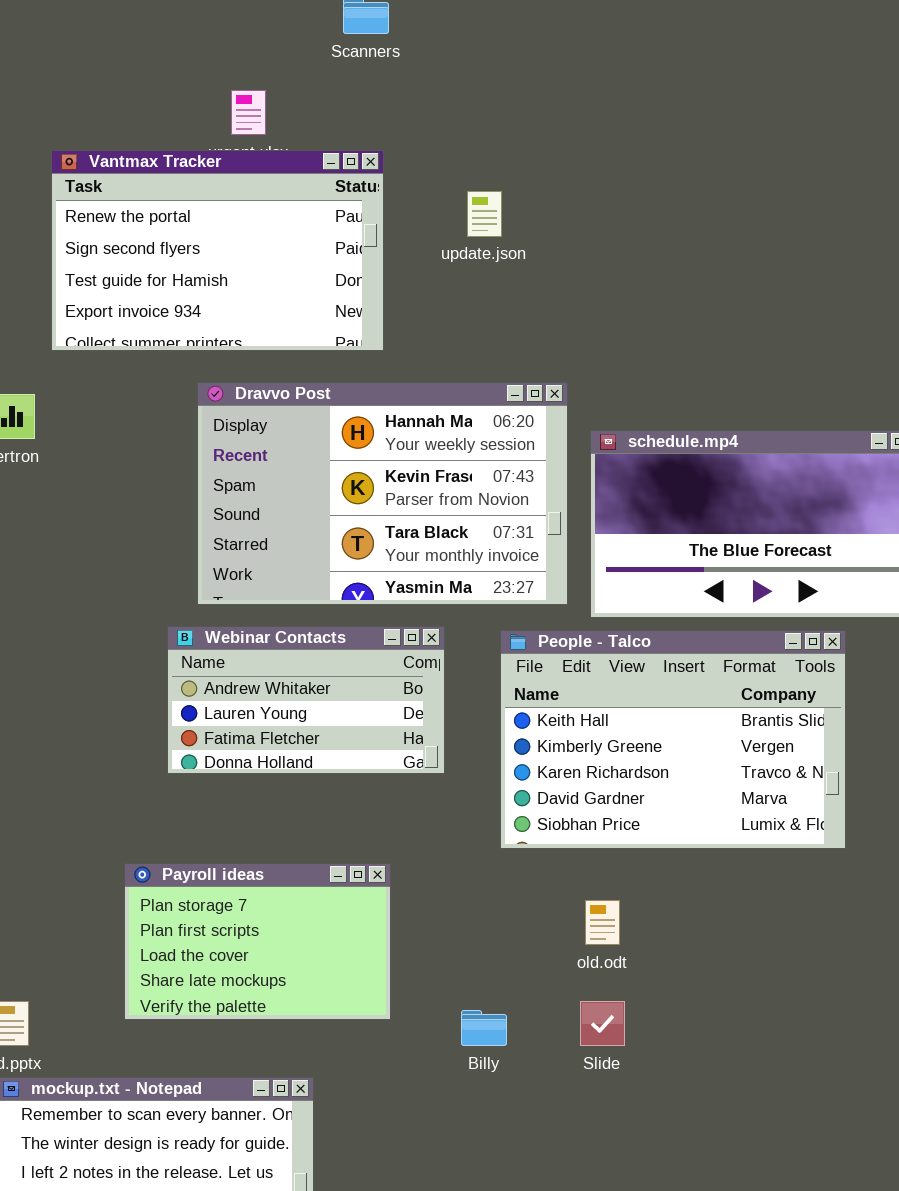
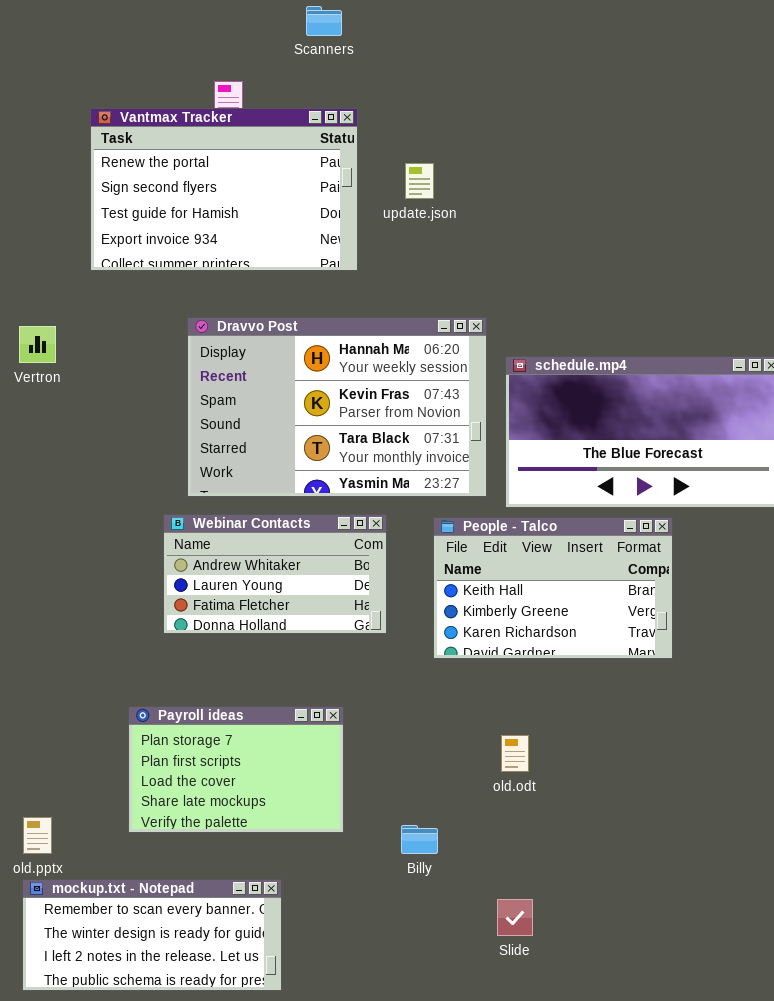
Vantmax Tracker: [51,150,384,351] -> [90,108,358,271], moved
People - Talco: [500,630,846,849] -> [433,517,673,659], resized
Slide: [580,1001,625,1046] -> [497,899,533,936], moved

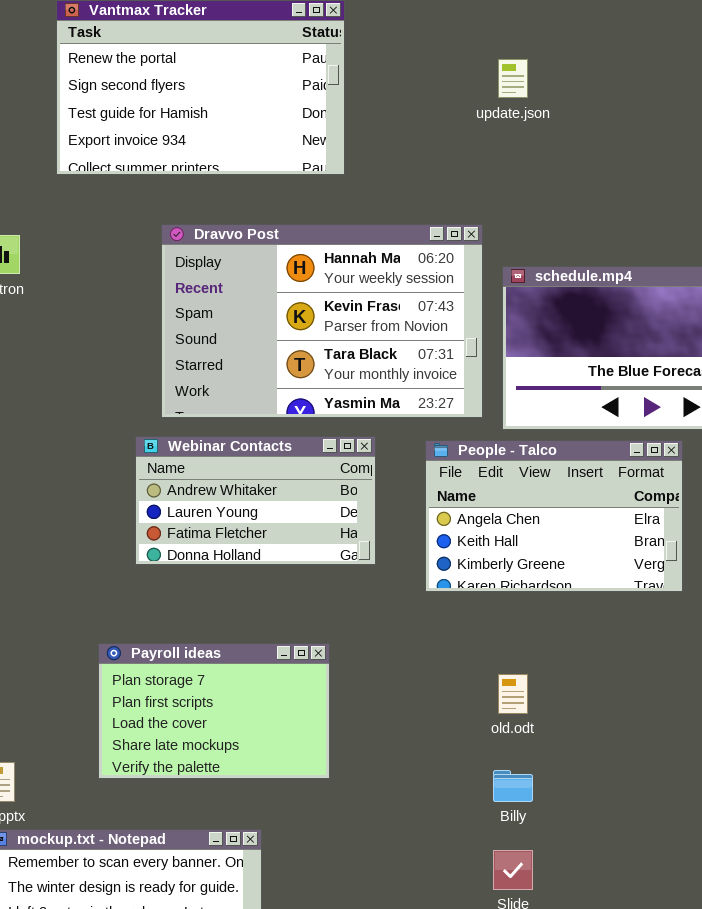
update.json: [405,163,434,199] -> [498,59,528,98], moved
People - Talco: [433,517,673,659] -> [425,440,683,592], scrolled up 1 row
Billy: [401,825,438,854] -> [493,770,533,802], moved

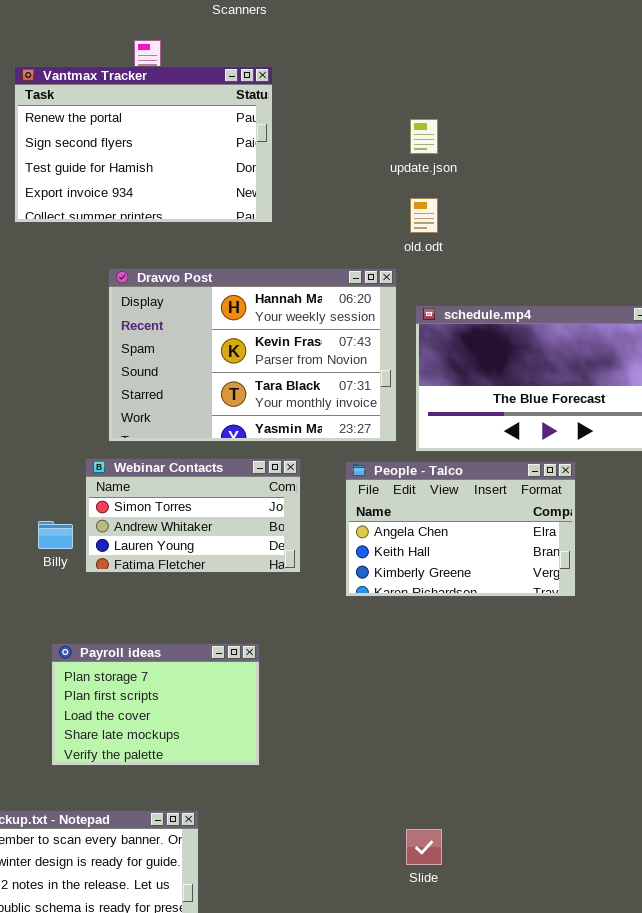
Webinar Contacts: [135,436,376,565] -> [85,458,301,573], scrolled up 1 row
old.odt: [498,674,528,714] -> [410,198,438,233], moved
Billy: [493,770,533,802] -> [38,521,73,549], moved

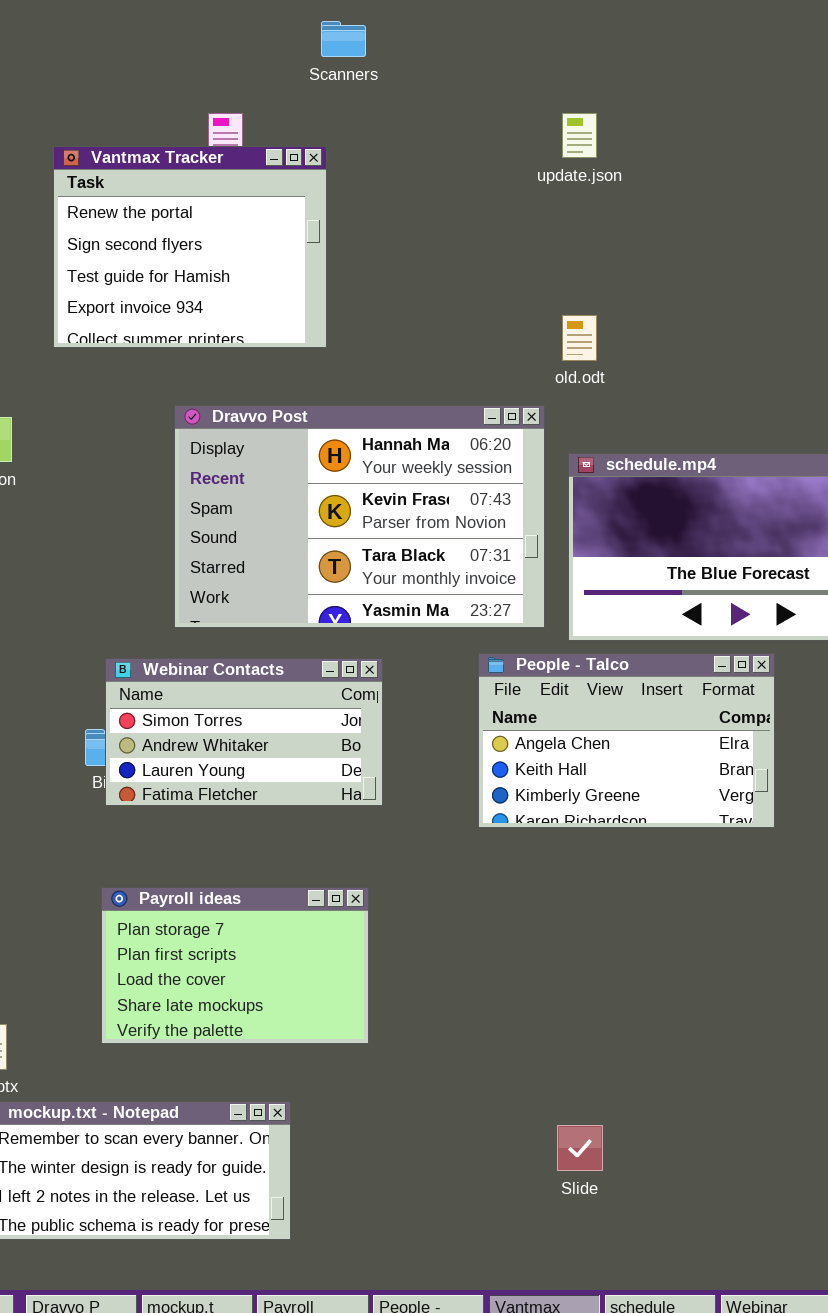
Vantmax Tracker: [14,66,273,223] -> [53,146,327,348], resized
update.json: [410,119,438,154] -> [562,113,597,158], moved
Webinar Contacts: [85,458,301,573] -> [105,658,383,806], moved

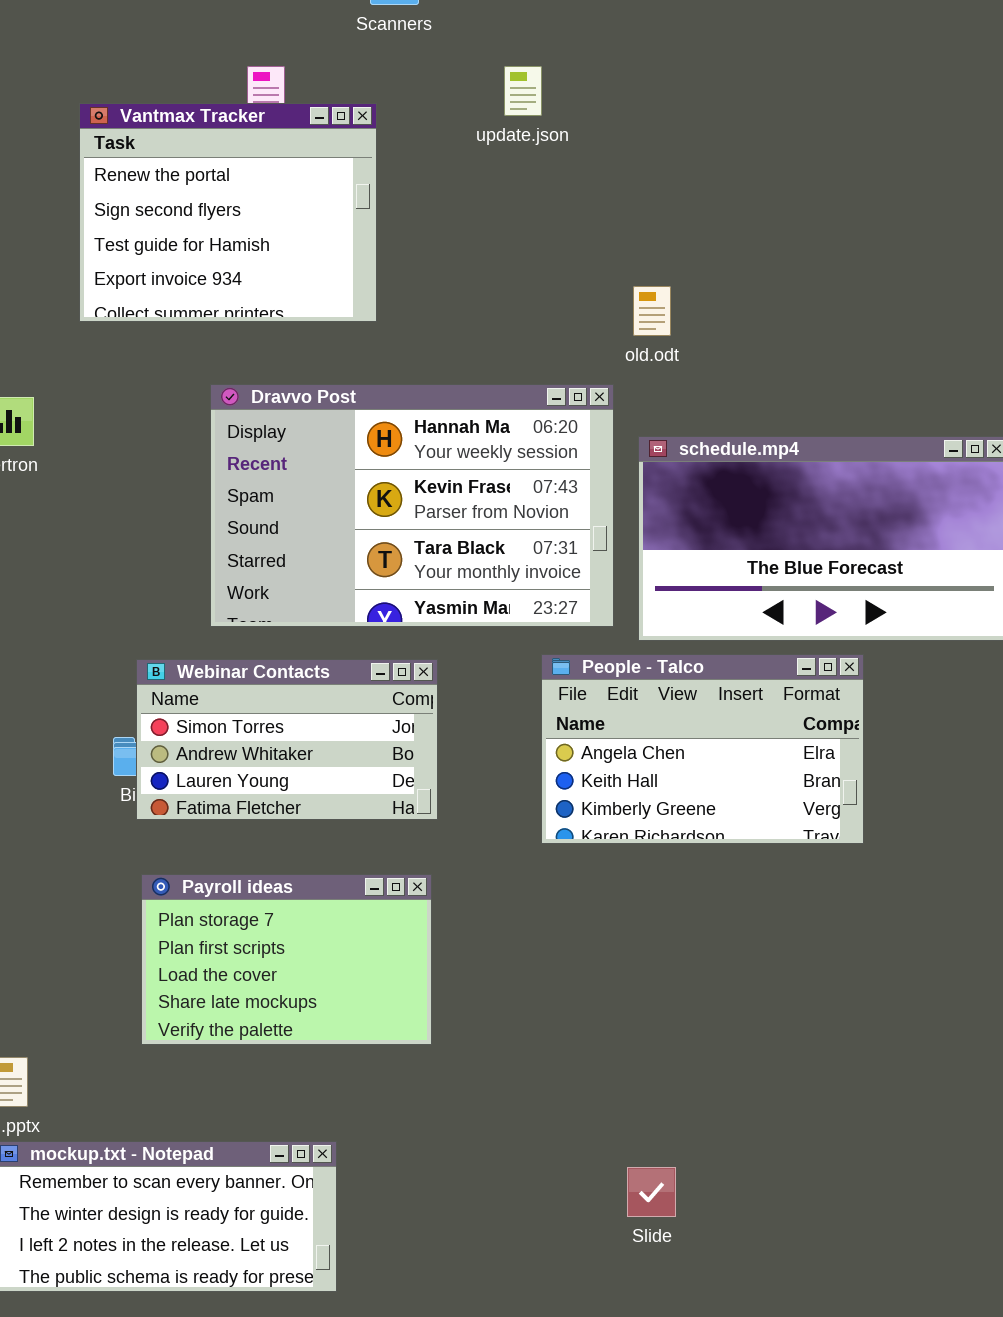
update.json: [562,113,597,158] -> [504,66,542,116], moved
Payroll ideas: [101,887,369,1044] -> [141,874,432,1045], moved

